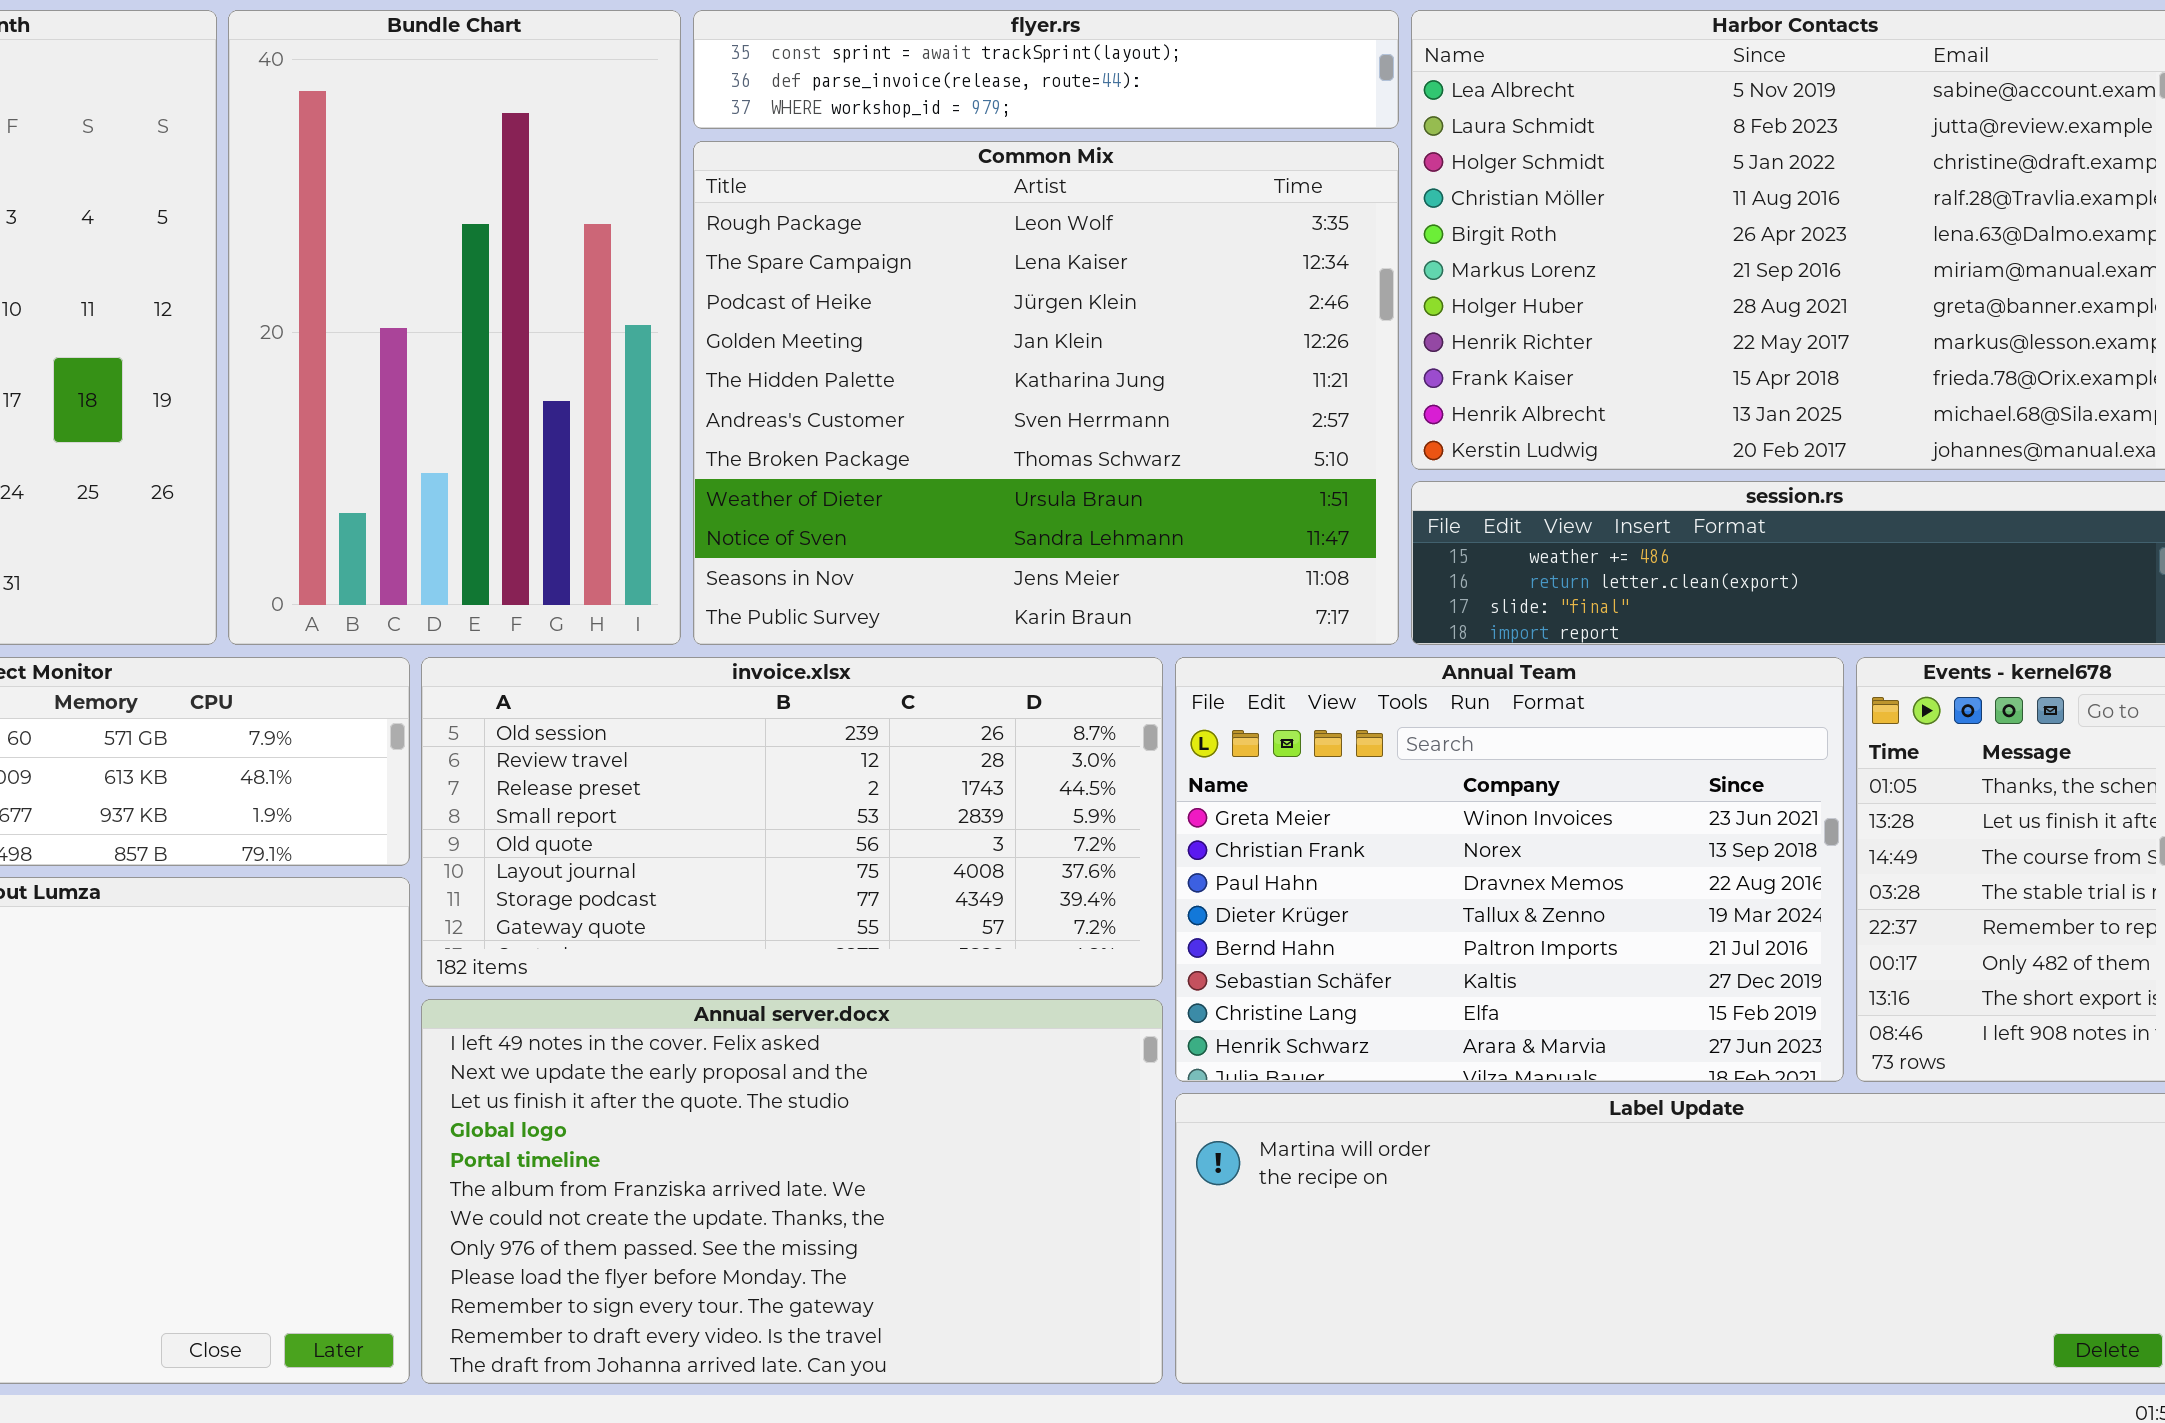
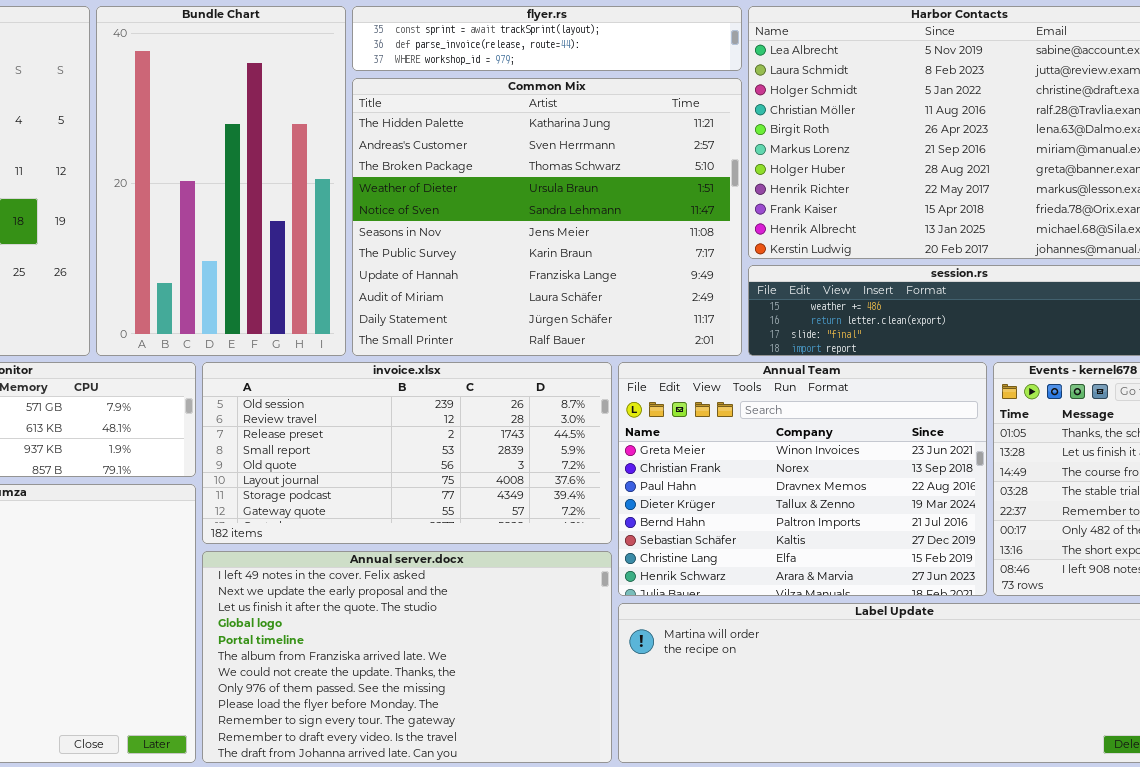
Common Mix: [693,141,1399,645] -> [352,78,742,356], scrolled down 4 rows

